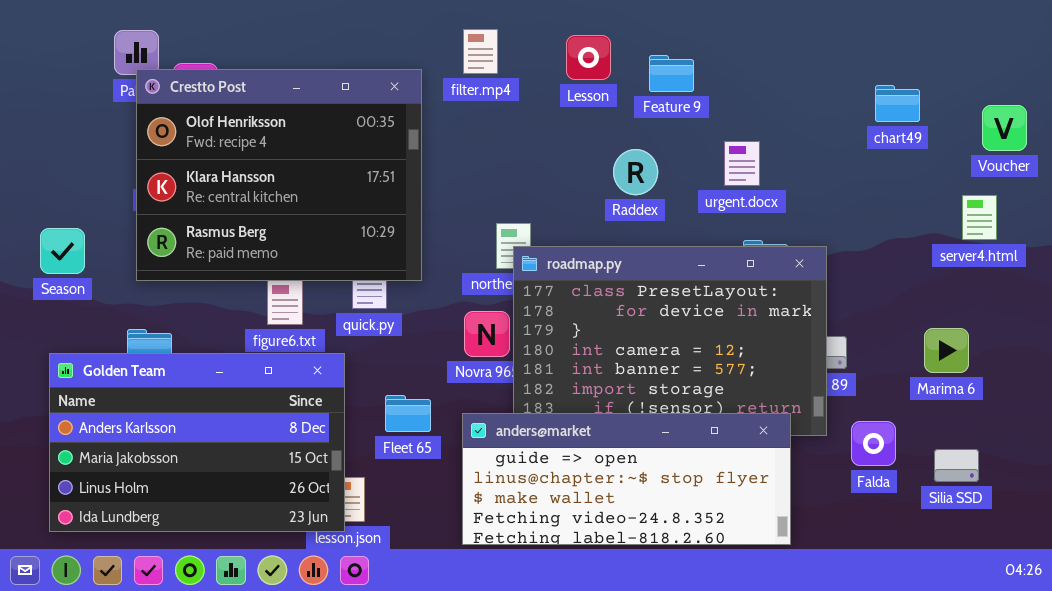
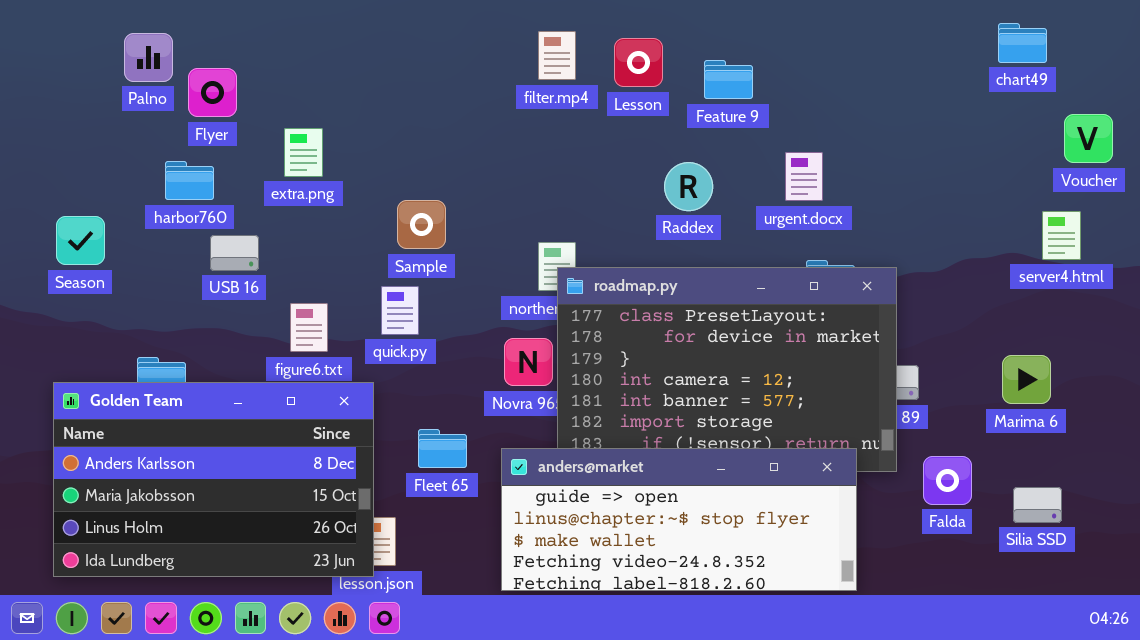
filter.mp4: [463,29,498,74] -> [538,31,576,80], moved
Crestto Post: [136,69,422,281] -> none, closed
chart49: [875,85,920,122] -> [998,23,1047,63], moved
Season: [40,228,85,274] -> [56,216,105,265], moved

